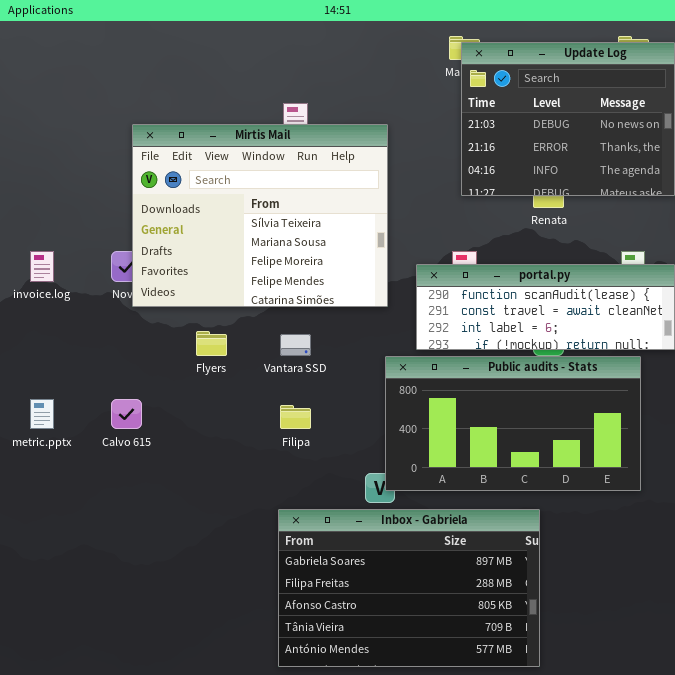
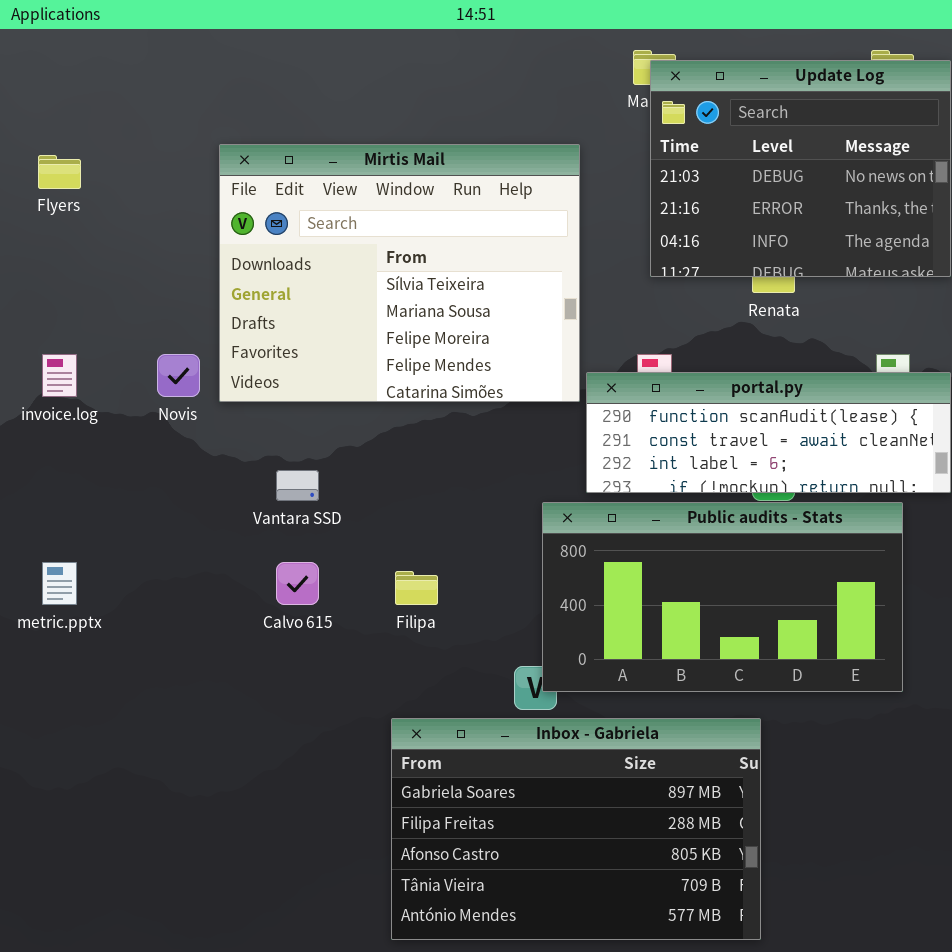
Mirtis Mail: [132,124,388,307] -> [219,144,580,402], moved
Flyers: [196,331,227,356] -> [38,155,81,189], moved
Vantara SSD: [280,334,311,356] -> [276,470,319,501], moved
Calvo 615: [111,399,142,429] -> [276,562,319,605], moved

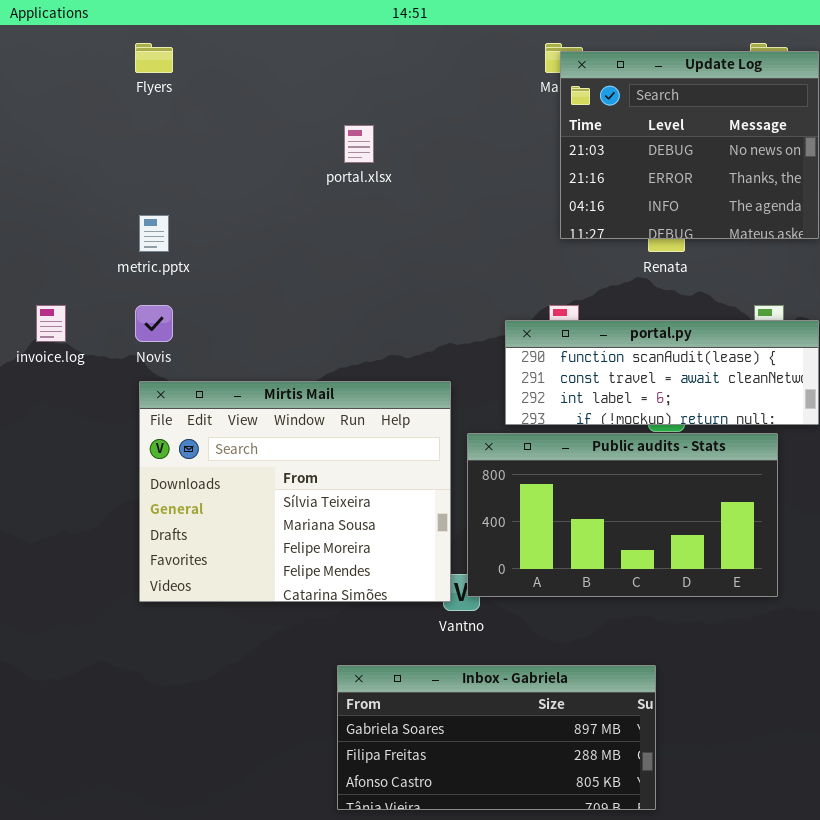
Mirtis Mail: [219,144,580,402] -> [139,381,451,602], moved
Flyers: [38,155,81,189] -> [135,43,173,73], moved
metric.pptx: [42,562,77,605] -> [139,215,169,252], moved
Inbox - Gabriela: [391,718,761,940] -> [337,665,656,810], resized

